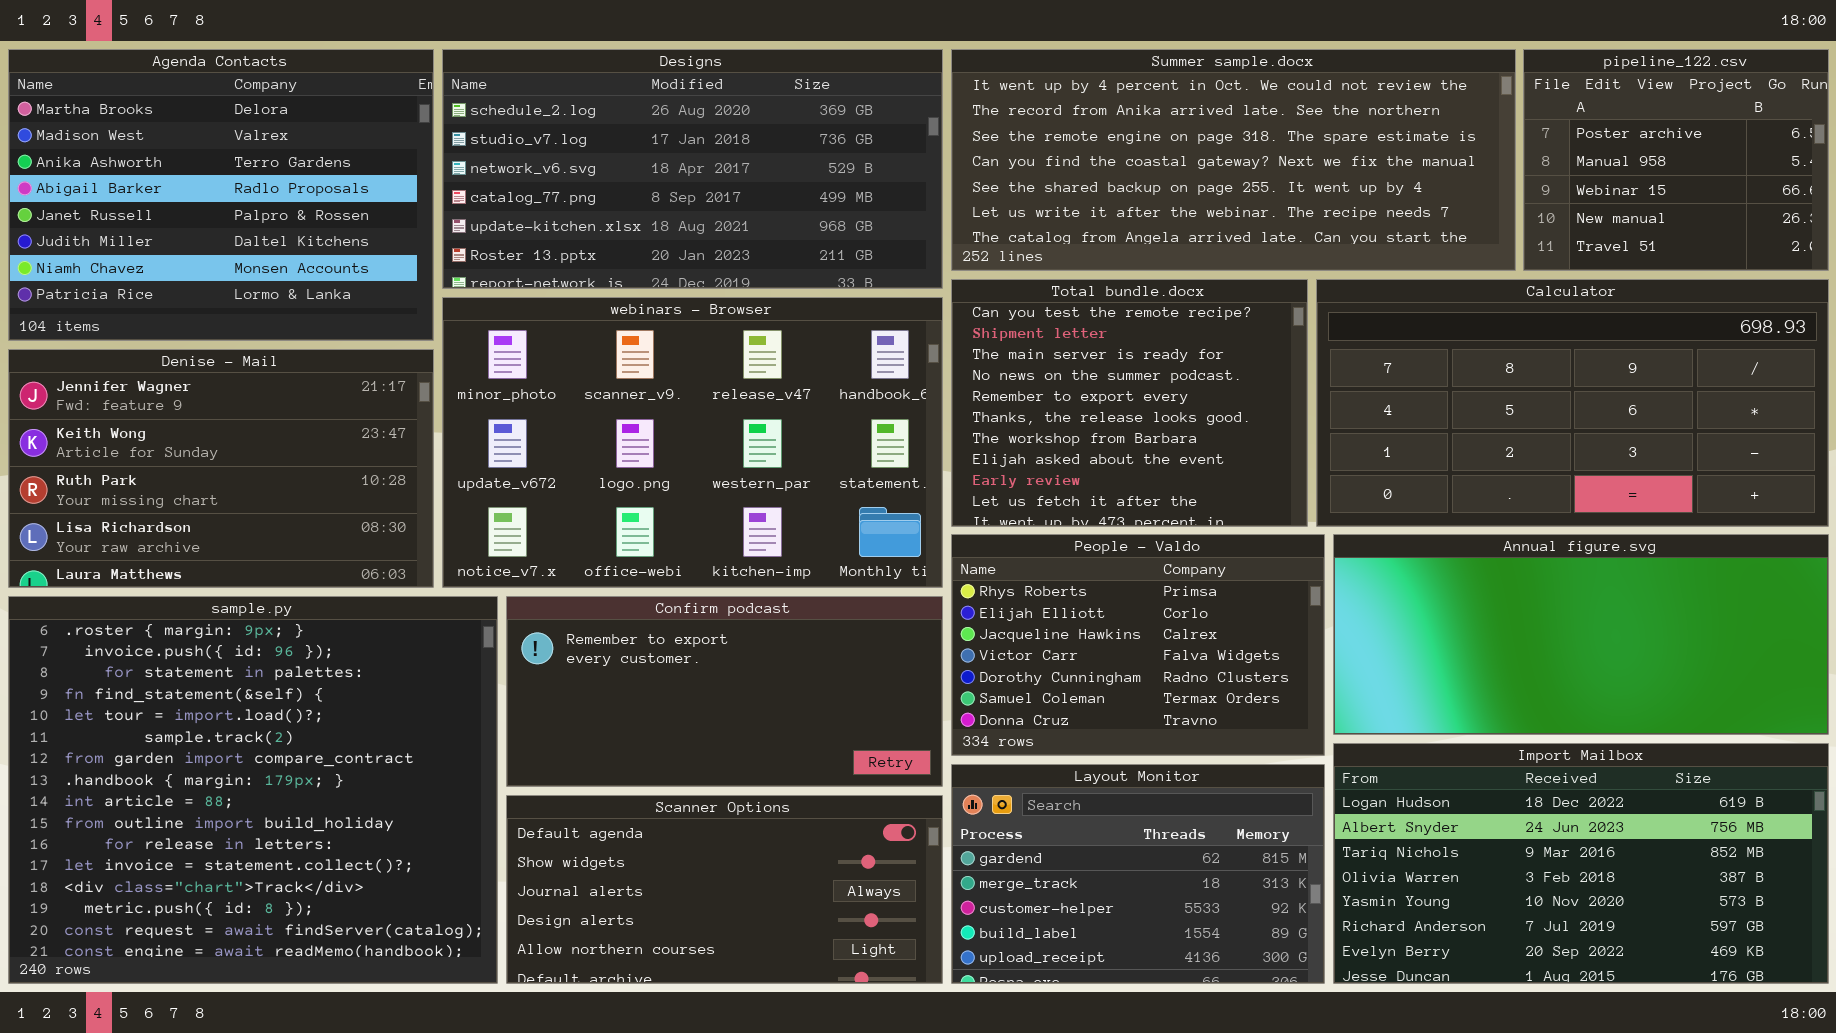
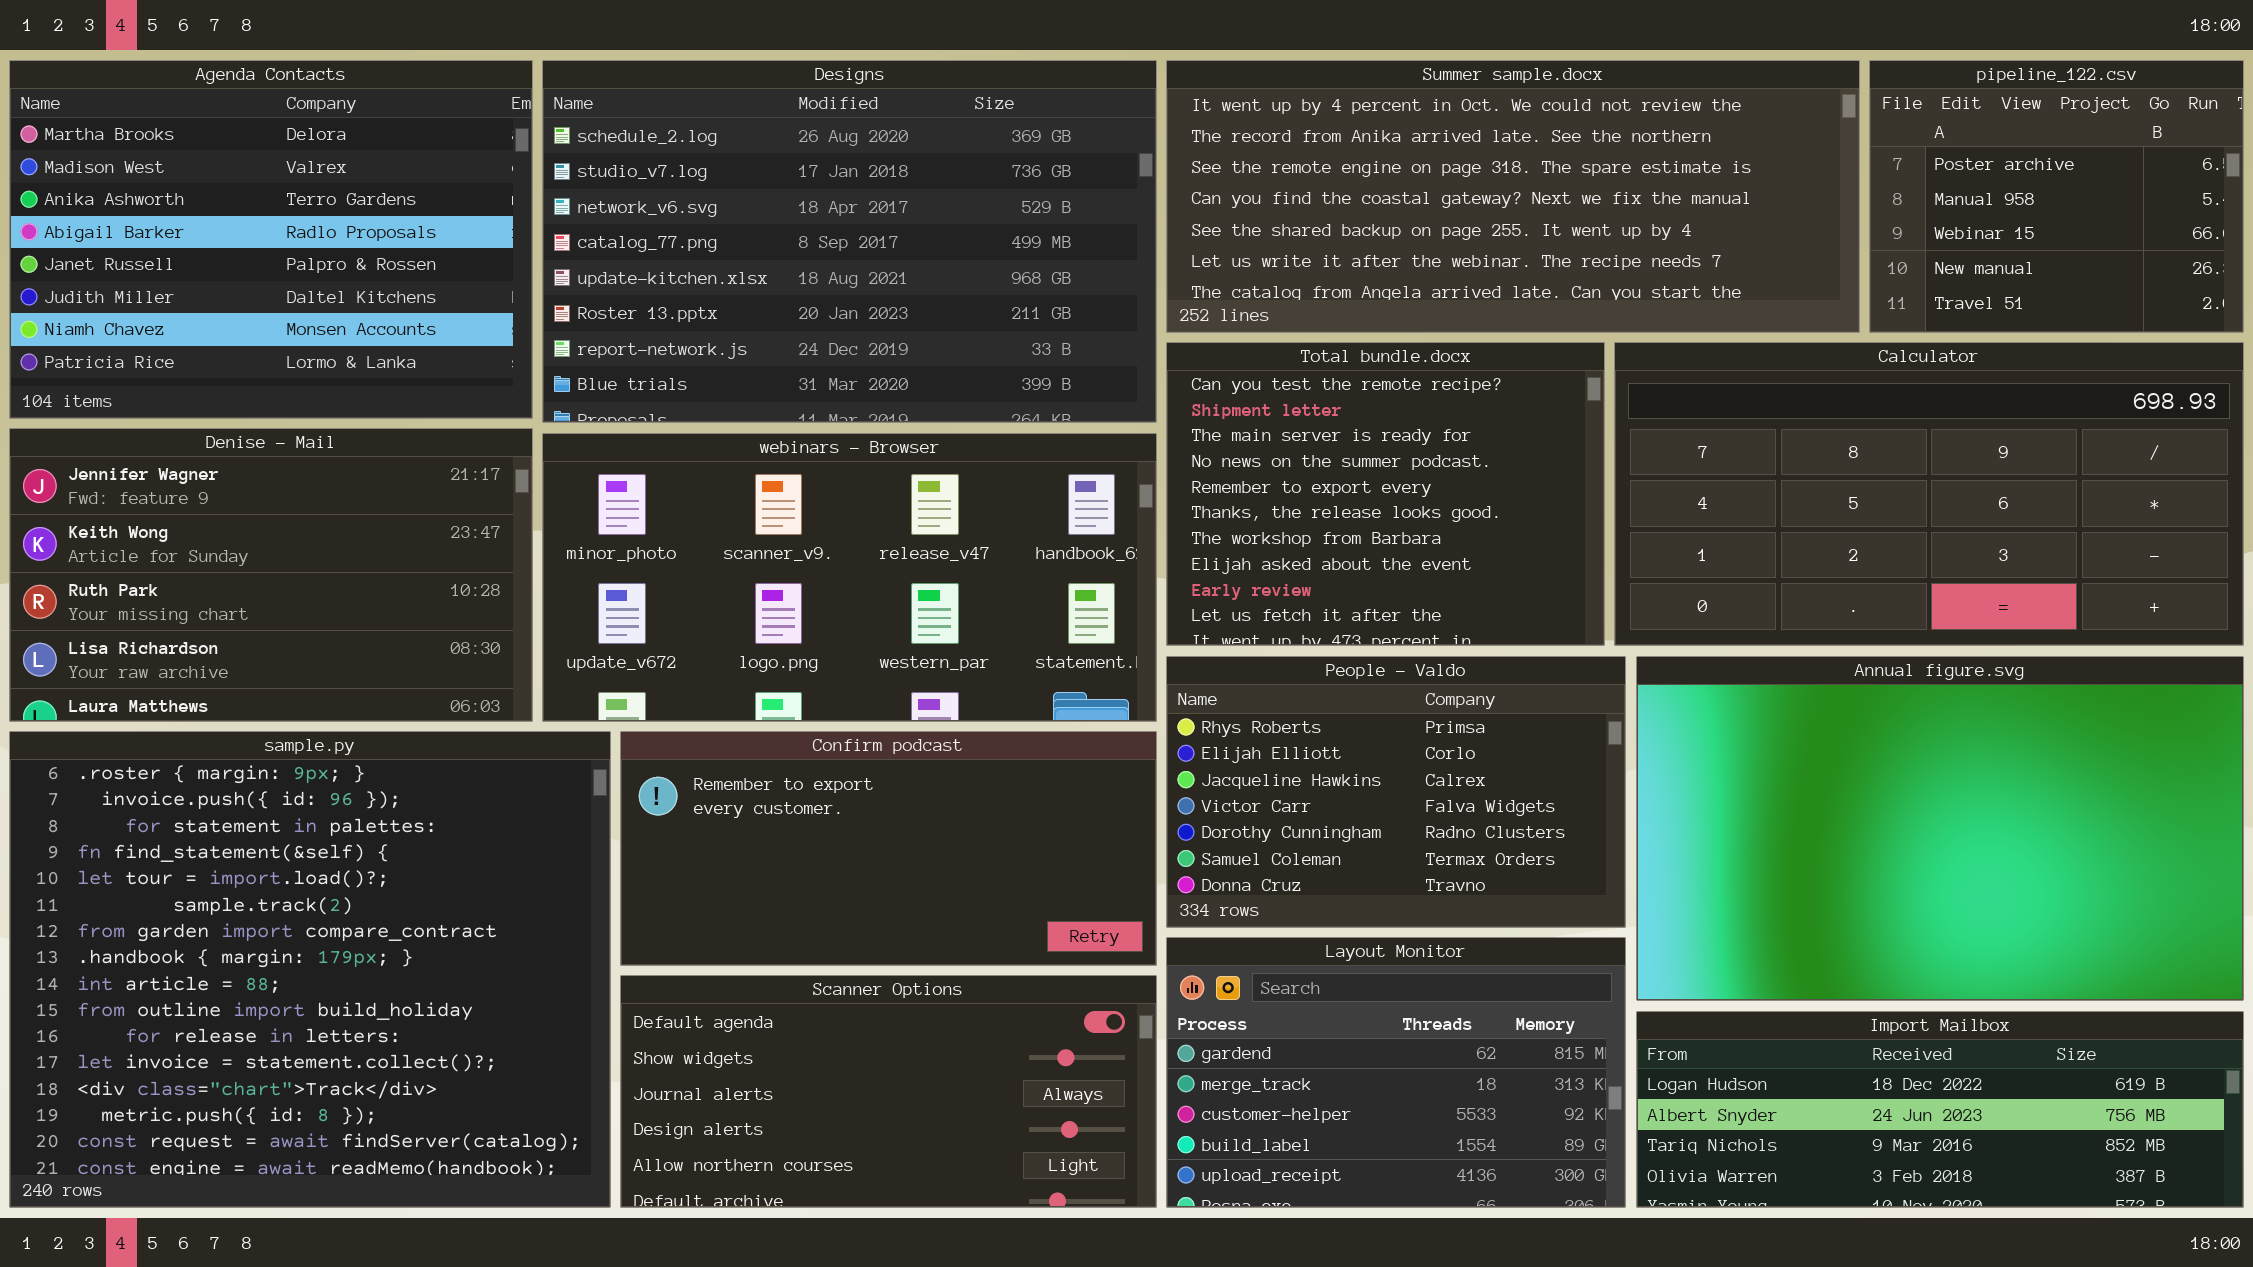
Designs: [442,49,943,289] -> [542,60,1157,423], resized
webinars - Browser: [442,297,943,588] -> [542,433,1157,722], resized
Annual figure.svg: [1333,534,1829,735] -> [1636,656,2244,1001], resized
Import Mailbox: [1333,743,1829,984] -> [1636,1011,2244,1208], resized

